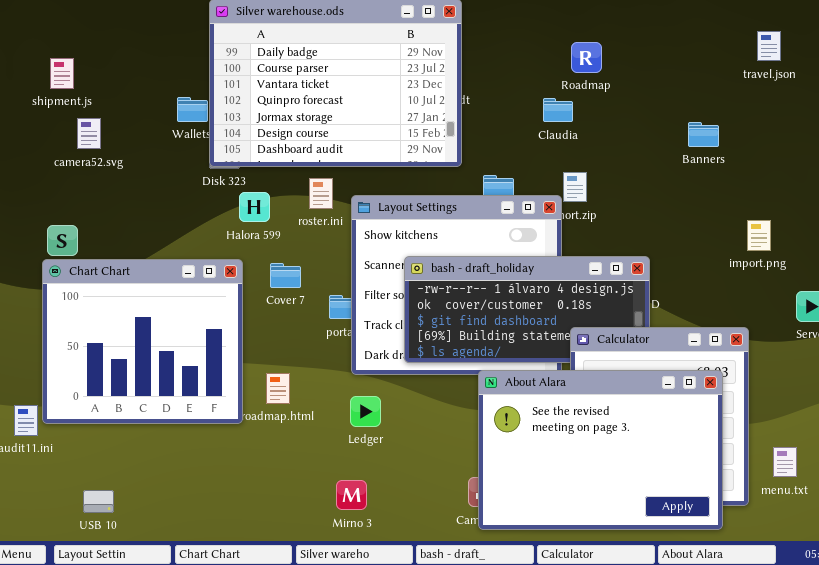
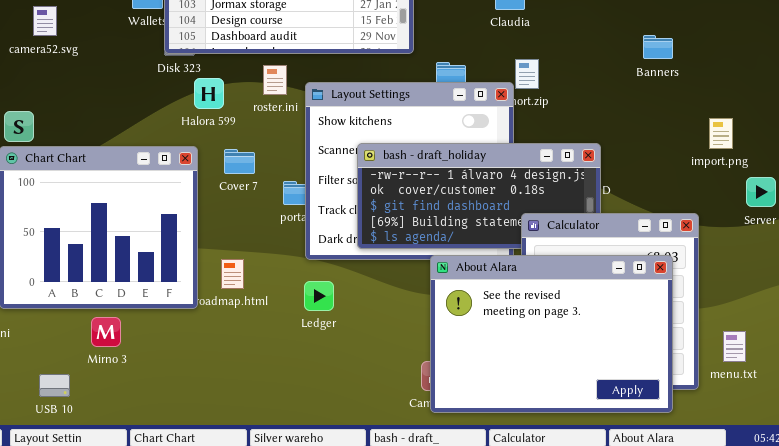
Banners: [688,122,719,147] -> [643,35,673,59], moved
import.png: [747,220,771,251] -> [709,118,733,149], moved
Mirno 3: [336,480,367,510] -> [91,317,121,347], moved

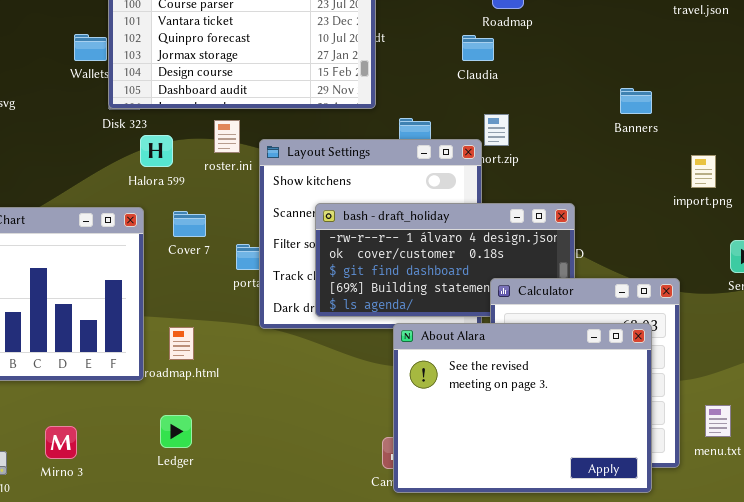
import.png: [709,118,733,149] -> [691,155,716,188], moved
Ledger: [304,281,334,311] -> [160,415,192,448], moved
Mirno 3: [91,317,121,347] -> [45,426,77,459], moved

